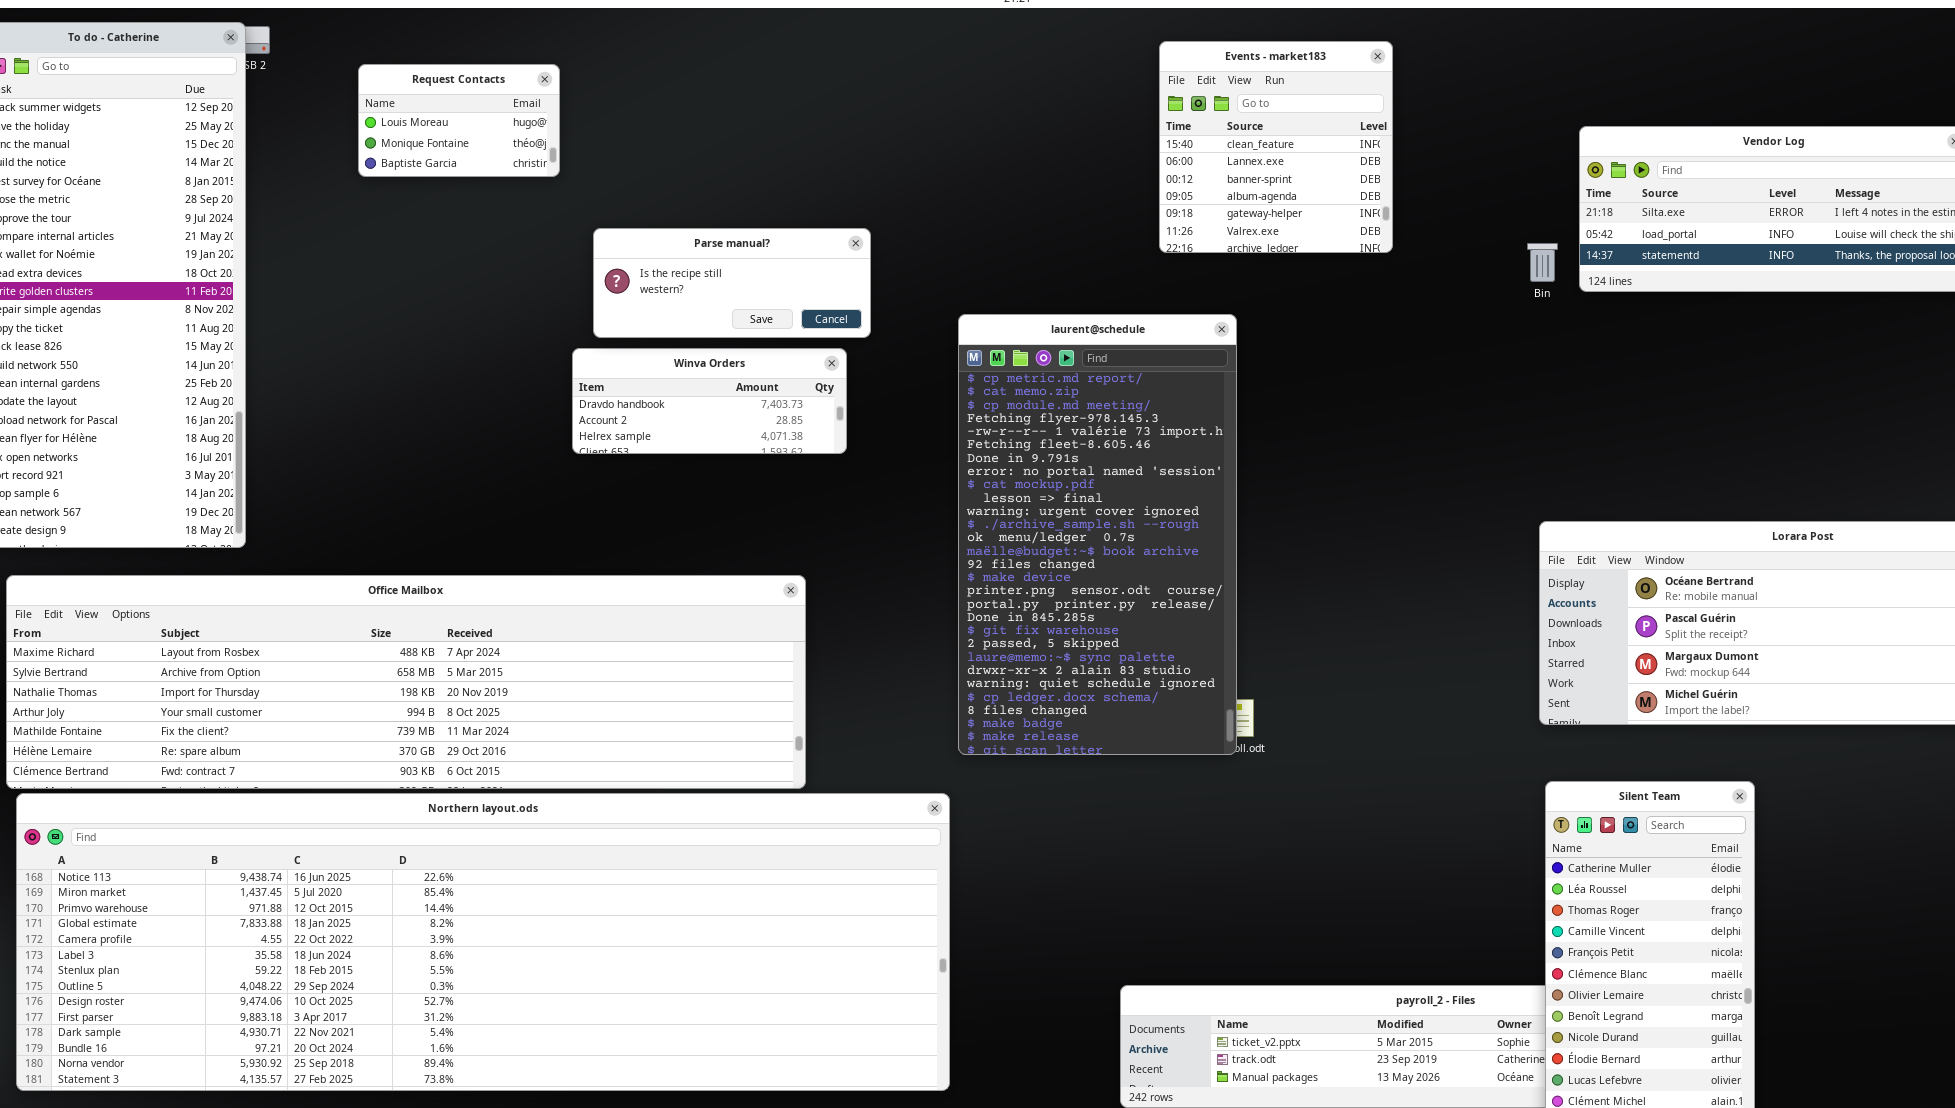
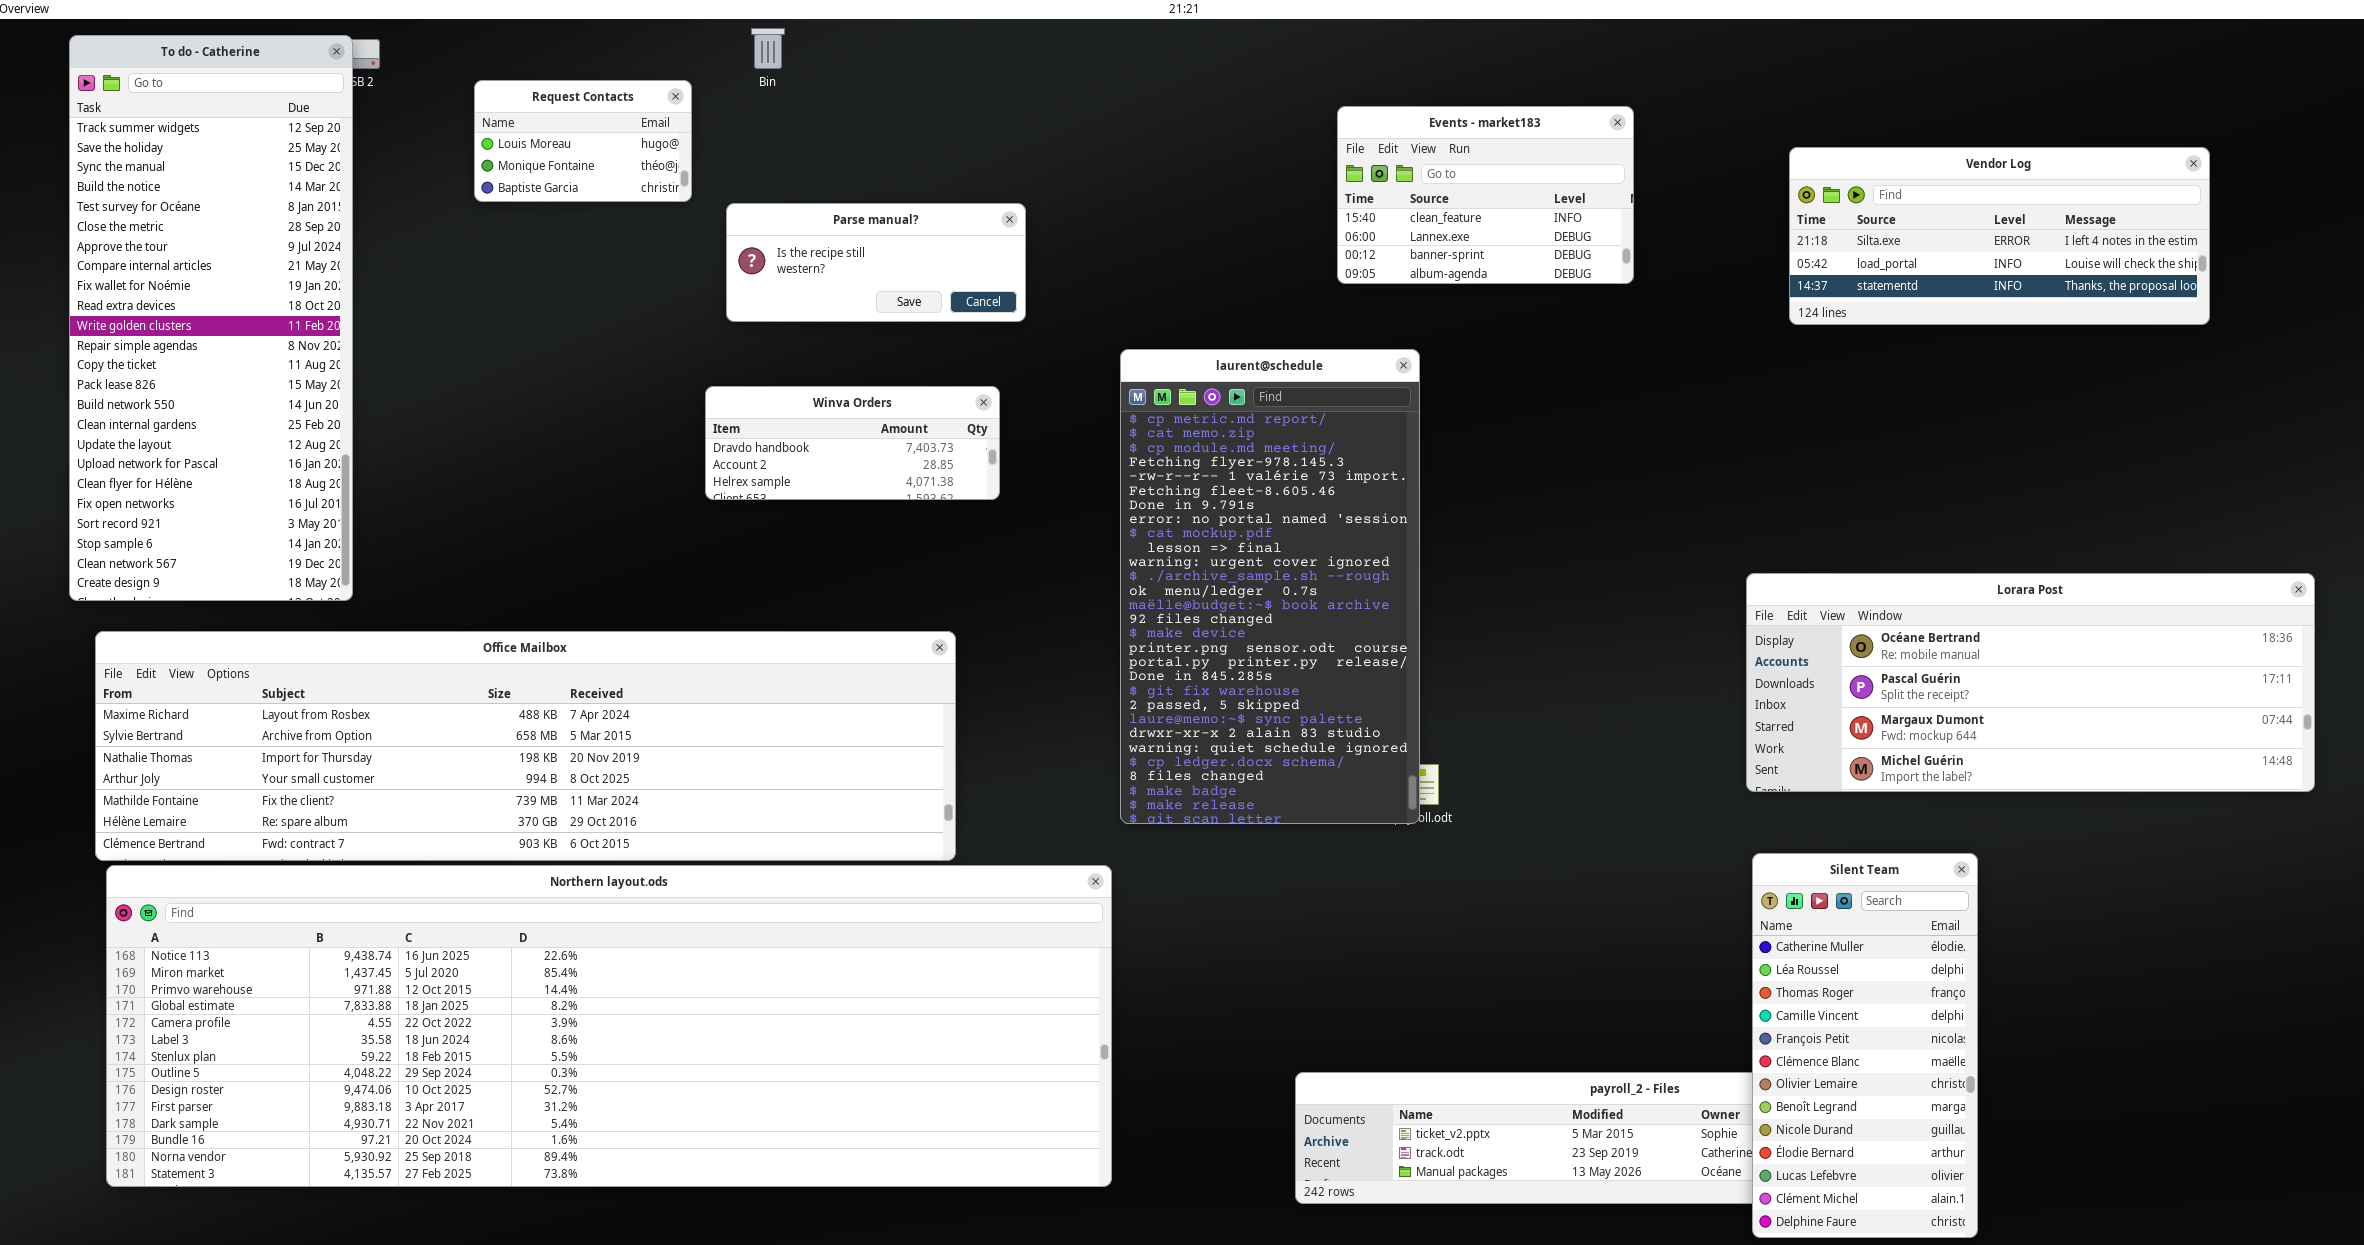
Events - market183: [1159,41,1393,253] -> [1337,106,1634,284], resized
Parse manual?: [593,228,871,338] -> [726,203,1026,322], moved
Bin: [1527,243,1558,282] -> [751,28,785,69], moved

